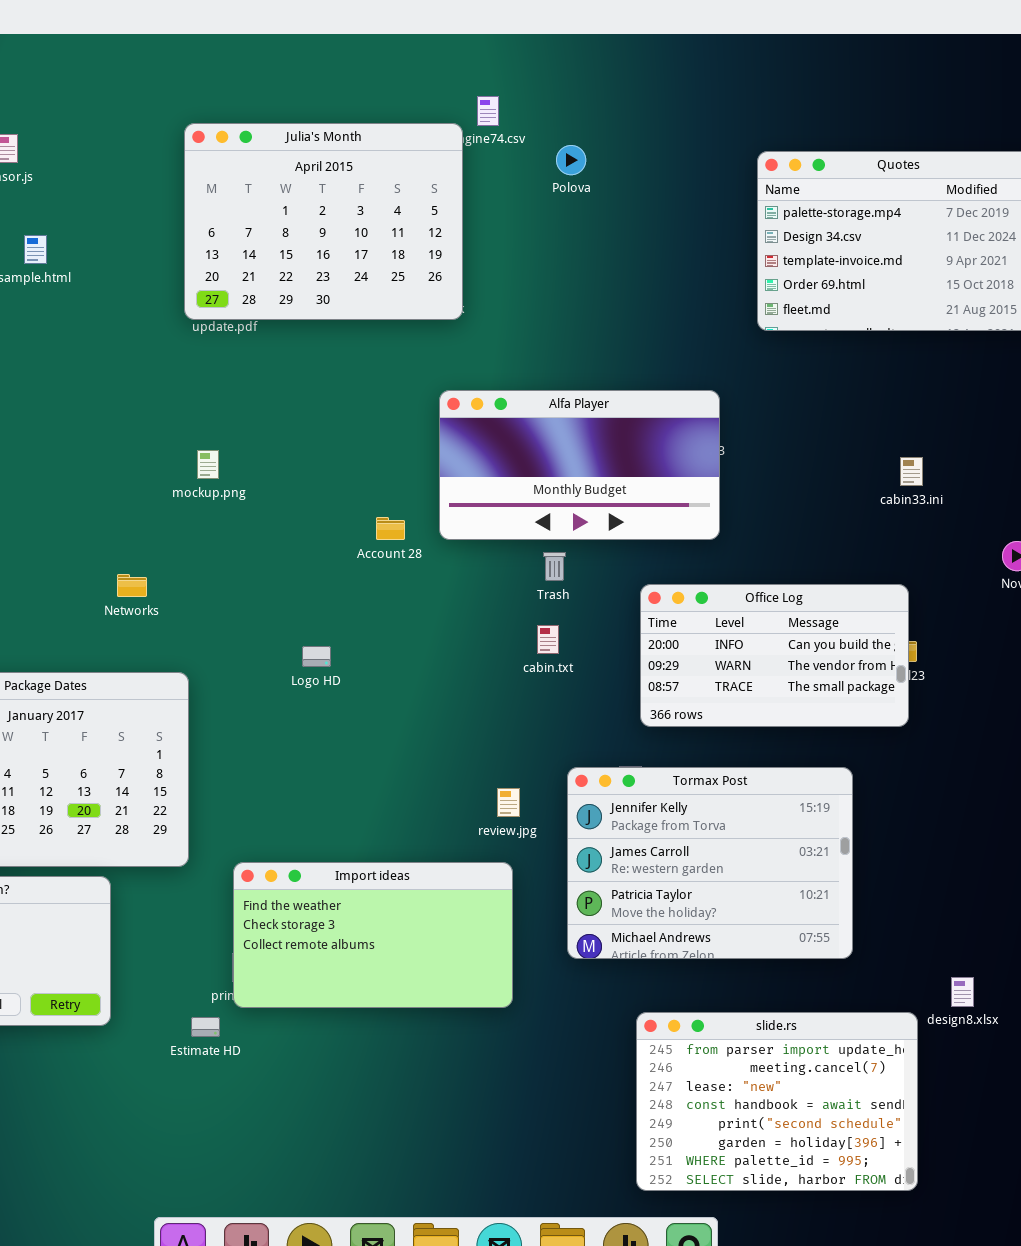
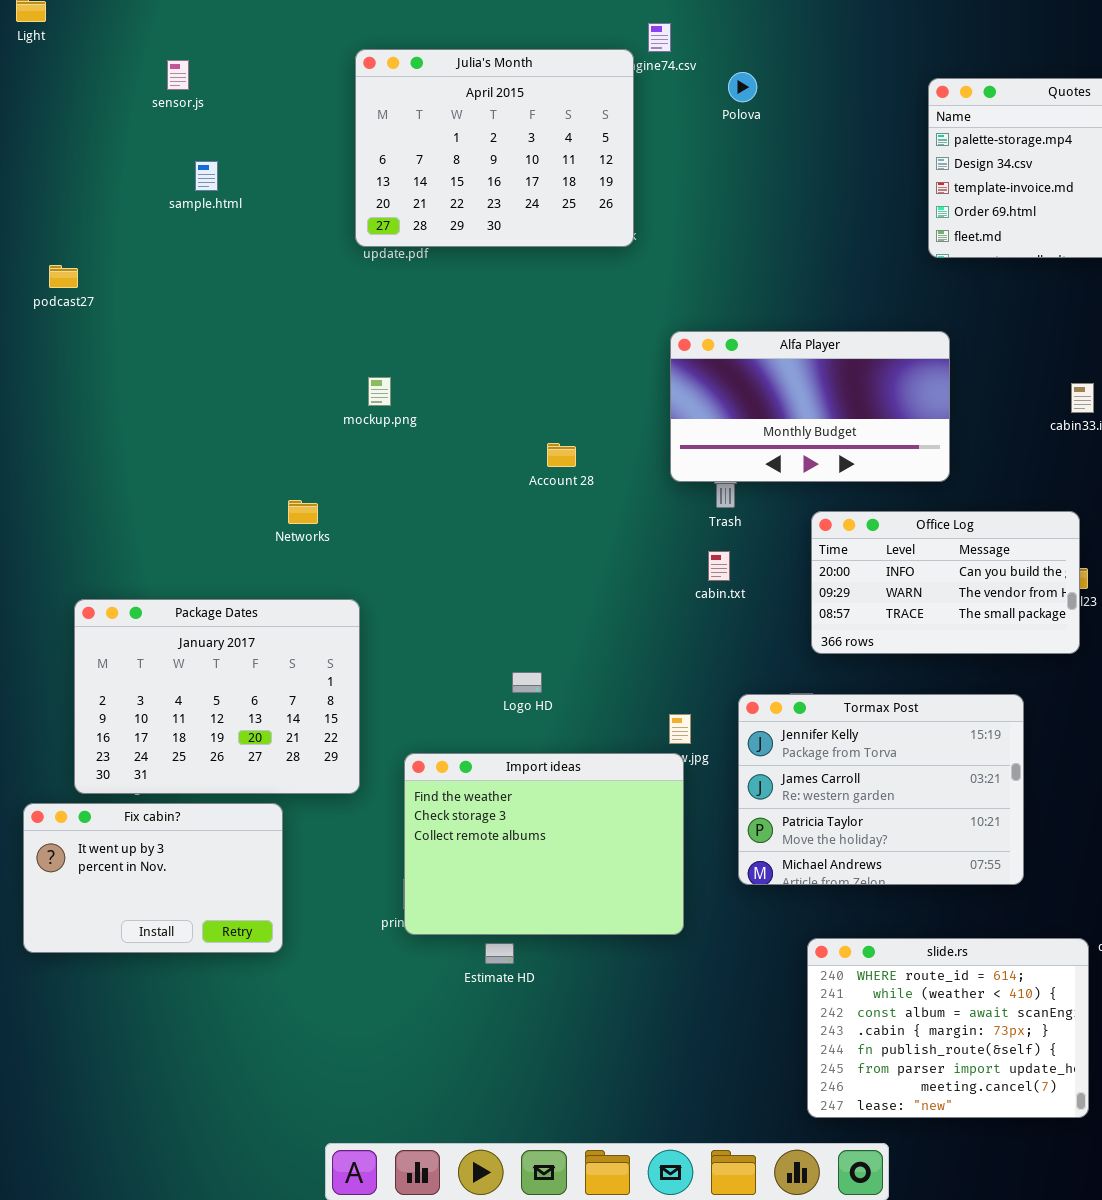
Alfa Player: [439,390,720,540] -> [670,331,950,482], moved
Logo HD: [302,646,331,667] -> [512,672,542,693], moved
Import ideas: [233,862,513,1008] -> [404,753,684,935], resized
slide.rs: [636,1012,918,1191] -> [807,938,1089,1118], scrolled up 5 rows
Estimate HD: [191,1017,220,1037] -> [485,943,514,964], moved

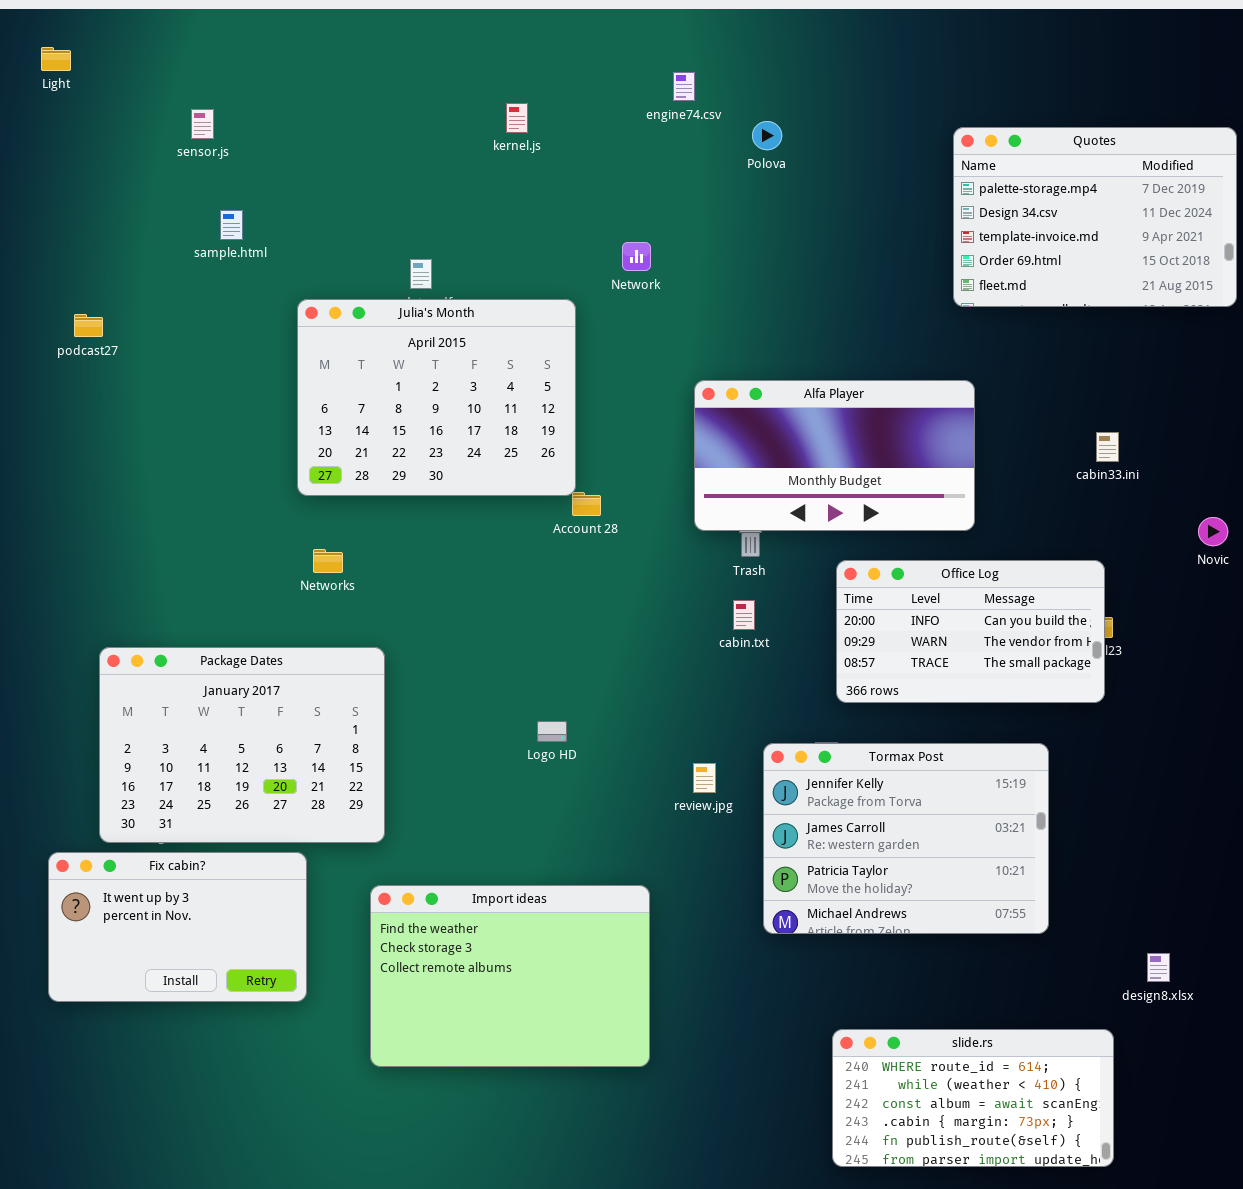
Julia's Month: [355,49,634,247] -> [297,299,576,496], moved
Import ideas: [404,753,684,935] -> [370,885,650,1067], moved
slide.rs: [807,938,1089,1118] -> [832,1029,1114,1167], resized

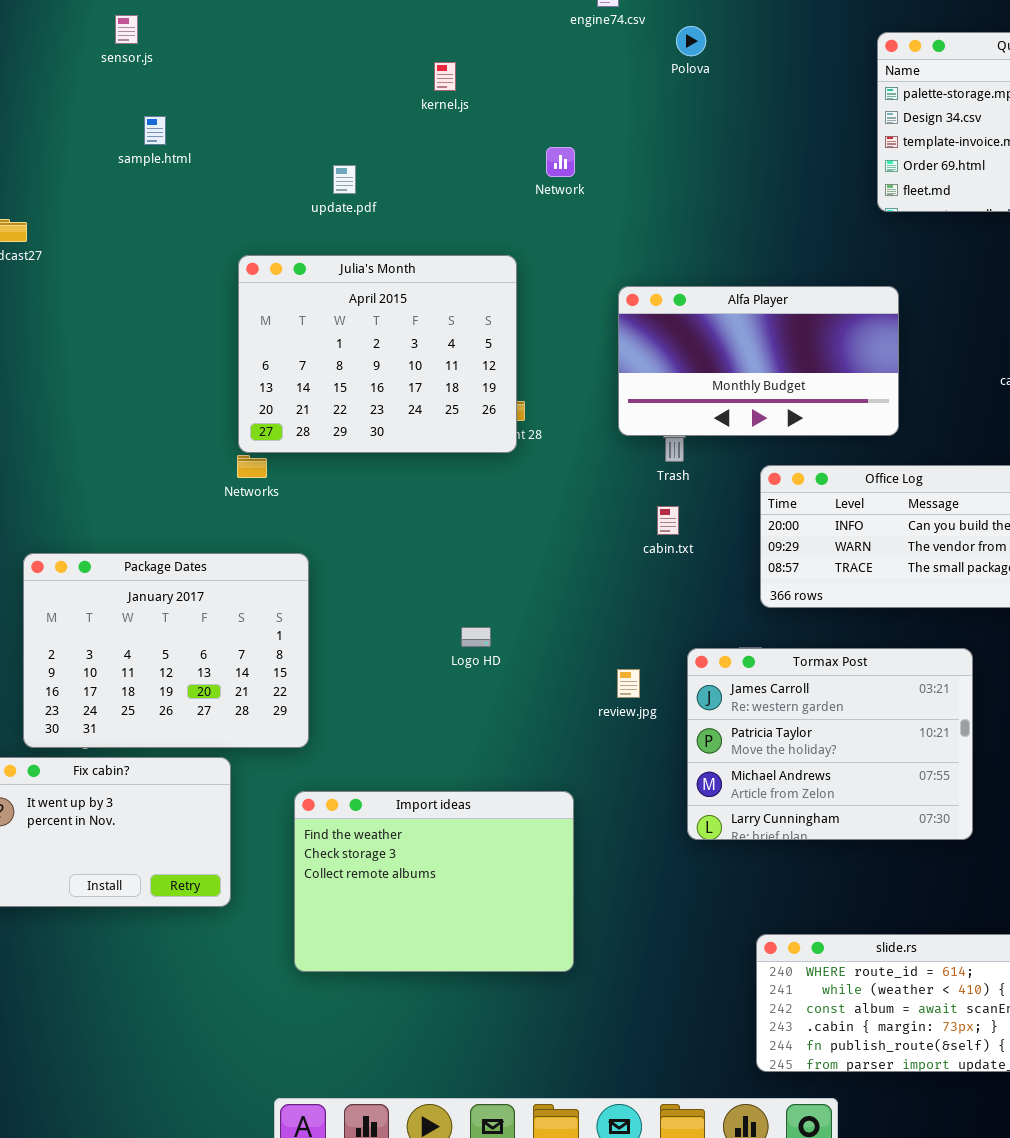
kernel.js: [506,103,528,133] -> [434,62,456,91], moved
Julia's Month: [297,299,576,496] -> [238,255,517,453], moved
Tormax Post: [763,743,1049,934] -> [687,648,973,840], scrolled down 1 row

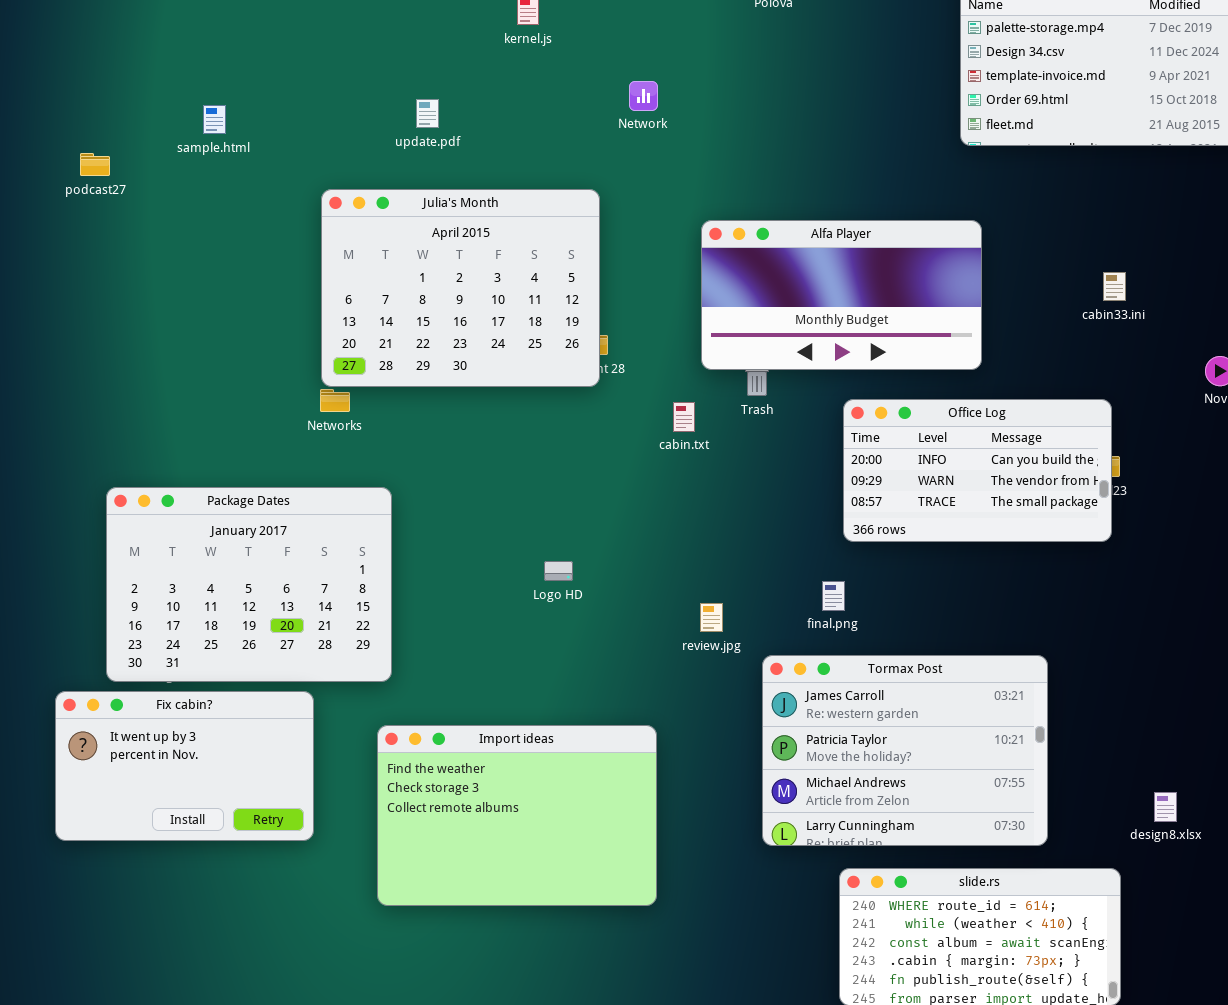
sample.html: [144,116,166,145] -> [203,105,226,134], moved
cabin.txt: [657,506,679,535] -> [673,402,695,432], moved
Tormax Post: [687,648,973,840] -> [762,655,1048,846], moved

